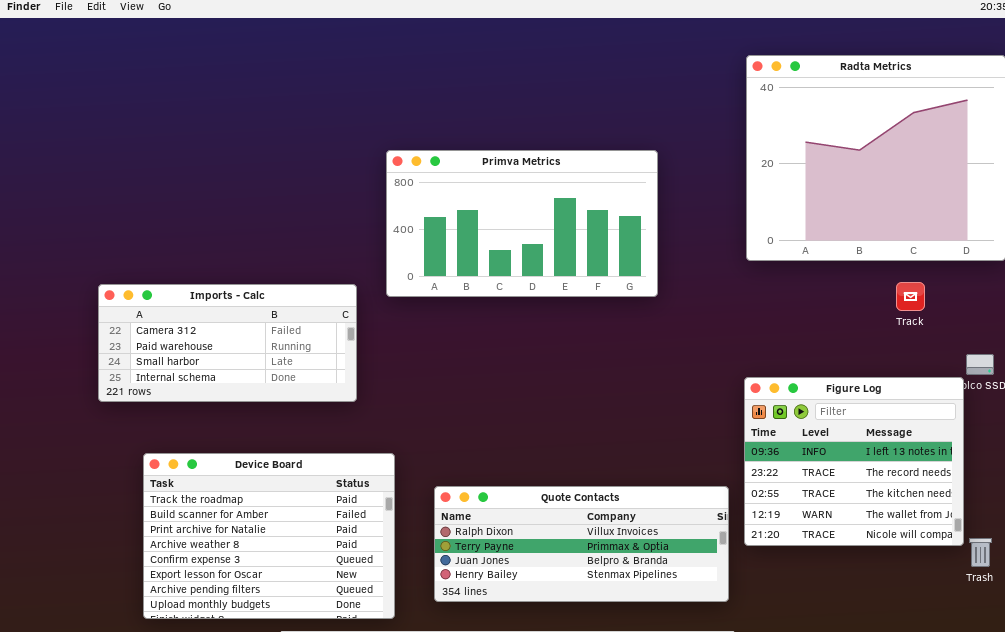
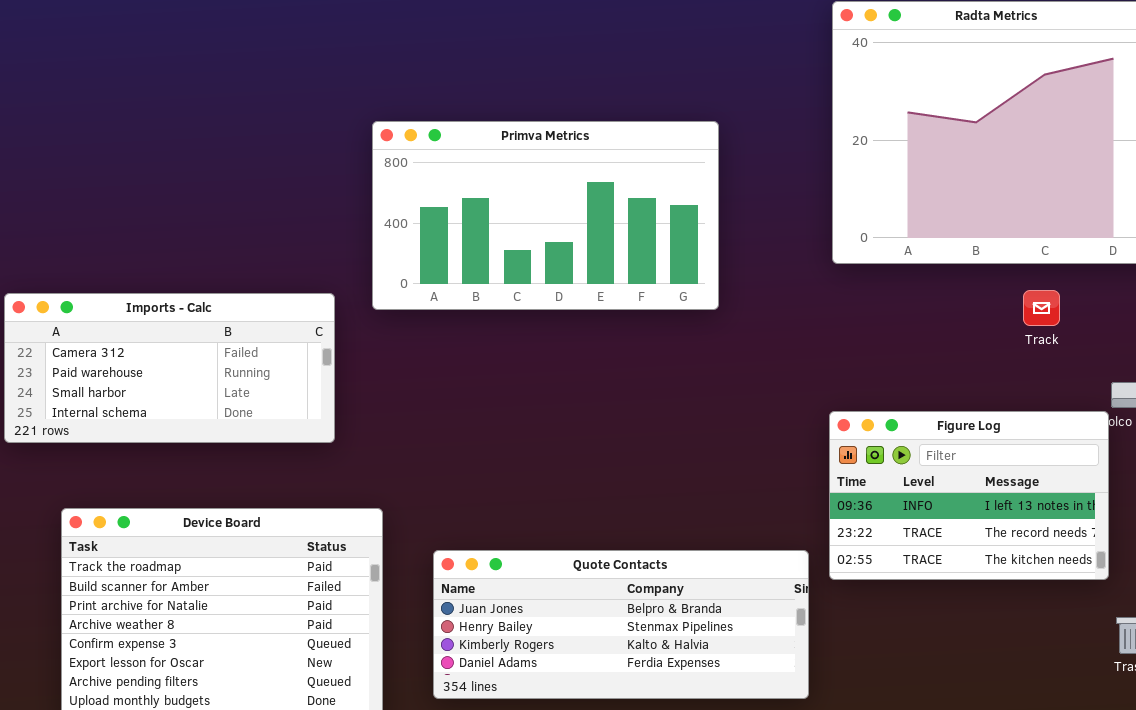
Figure Log: [744,377,964,546] -> [829,411,1109,580], resized
Quote Contacts: [434,486,729,602] -> [433,550,809,699], scrolled down 2 rows

